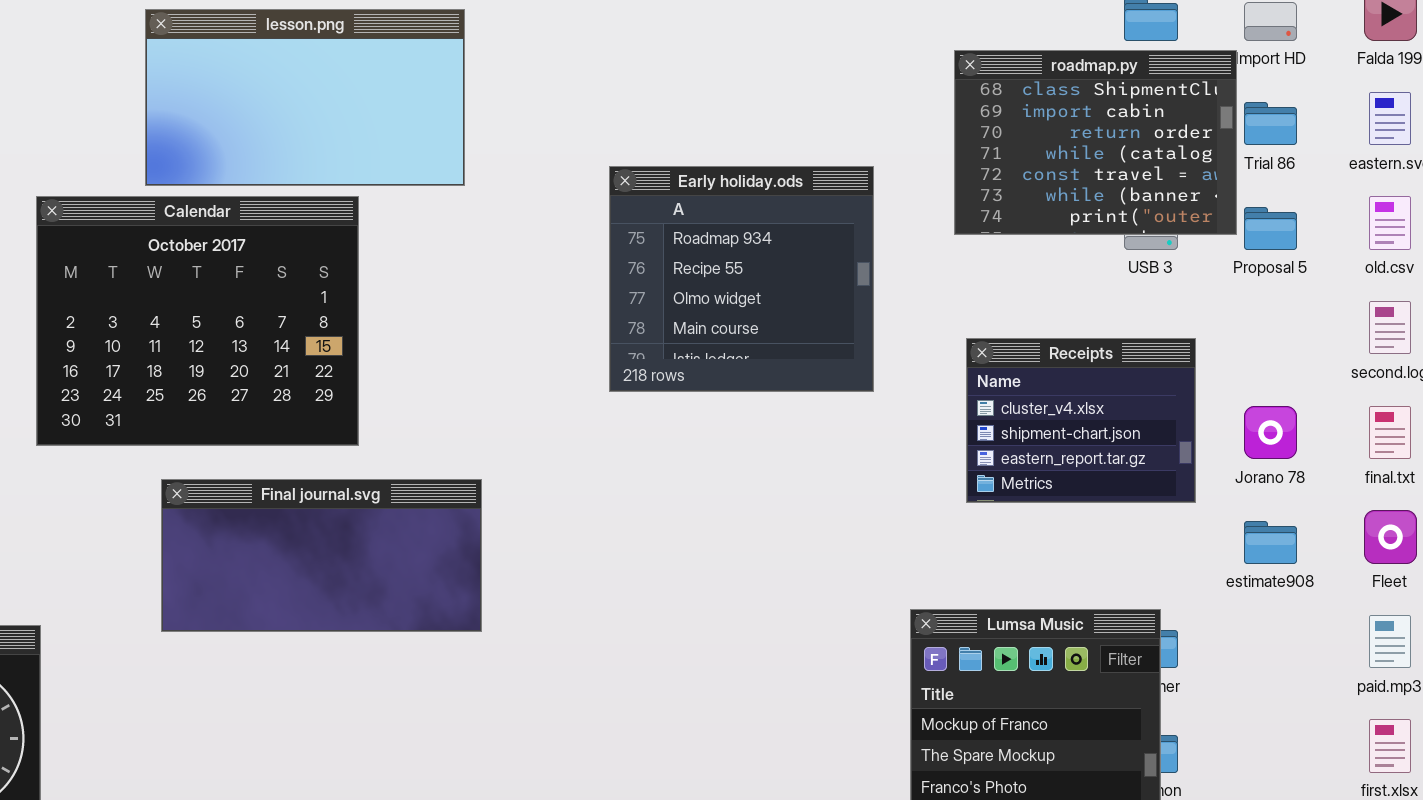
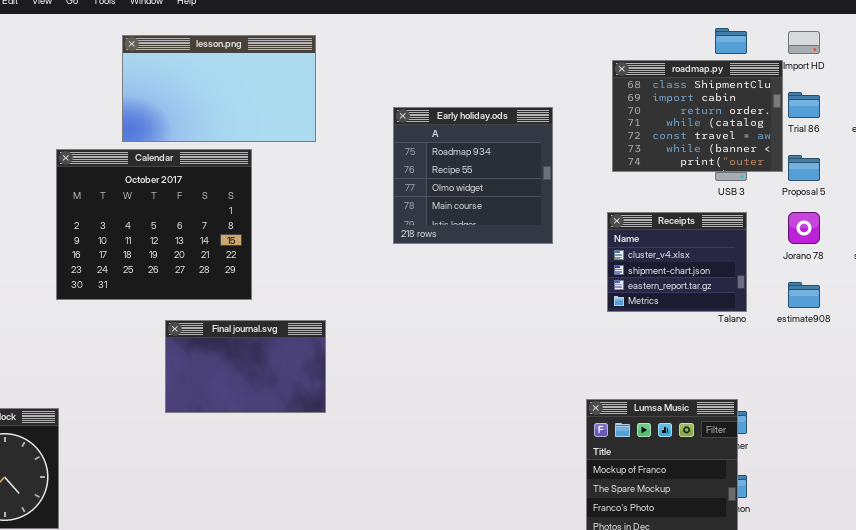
Early holiday.ods: [609,166,874,392] -> [393,107,553,244], moved
Receipts: [966,338,1196,503] -> [607,212,747,312], moved
Jorano 78: [1244,406,1297,459] -> [788,212,820,244], moved
Final journal.svg: [161,479,482,632] -> [165,320,326,413], resized
estimate908: [1244,521,1297,564] -> [788,282,820,308], moved

